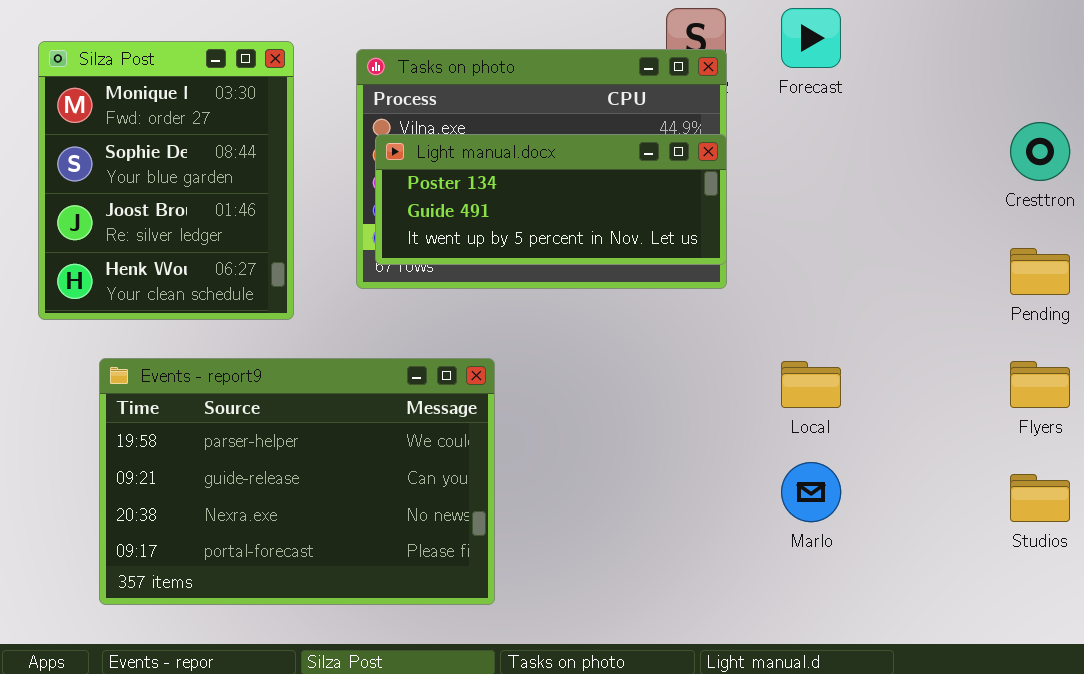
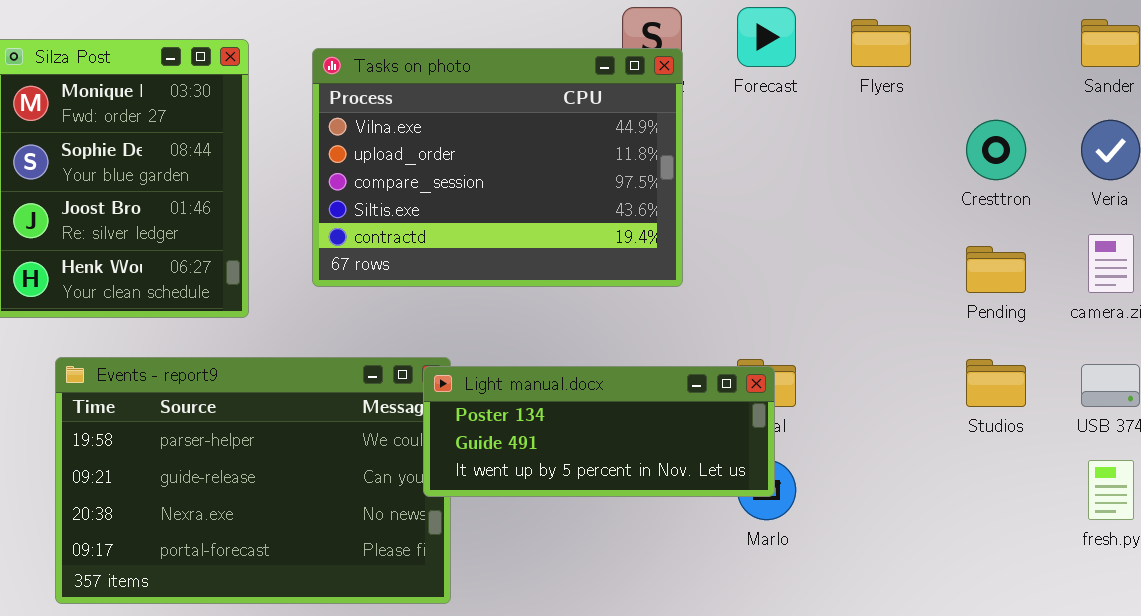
Light manual.docx: [375,134,727,265] -> [423,366,775,497], moved
Flyers: [1010,361,1070,408] -> [851,19,911,67], moved
Studios: [1010,474,1070,522] -> [966,359,1026,407], moved

